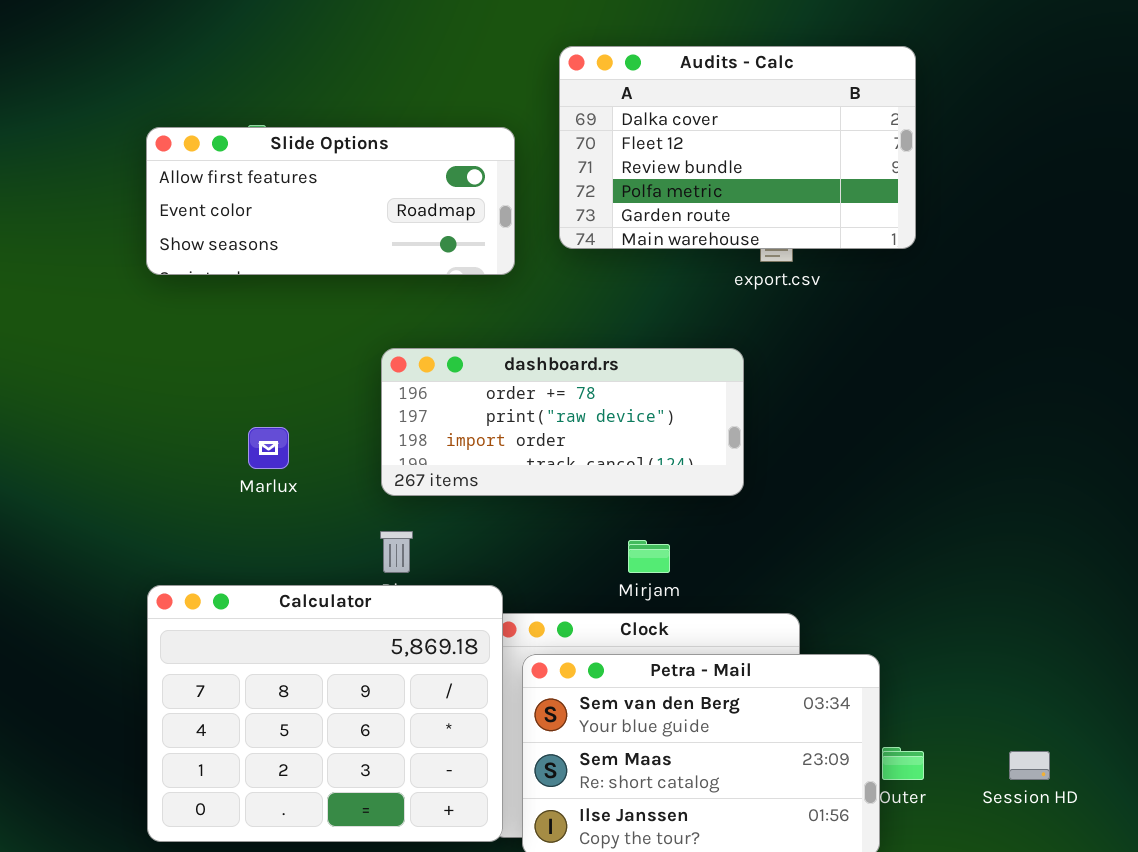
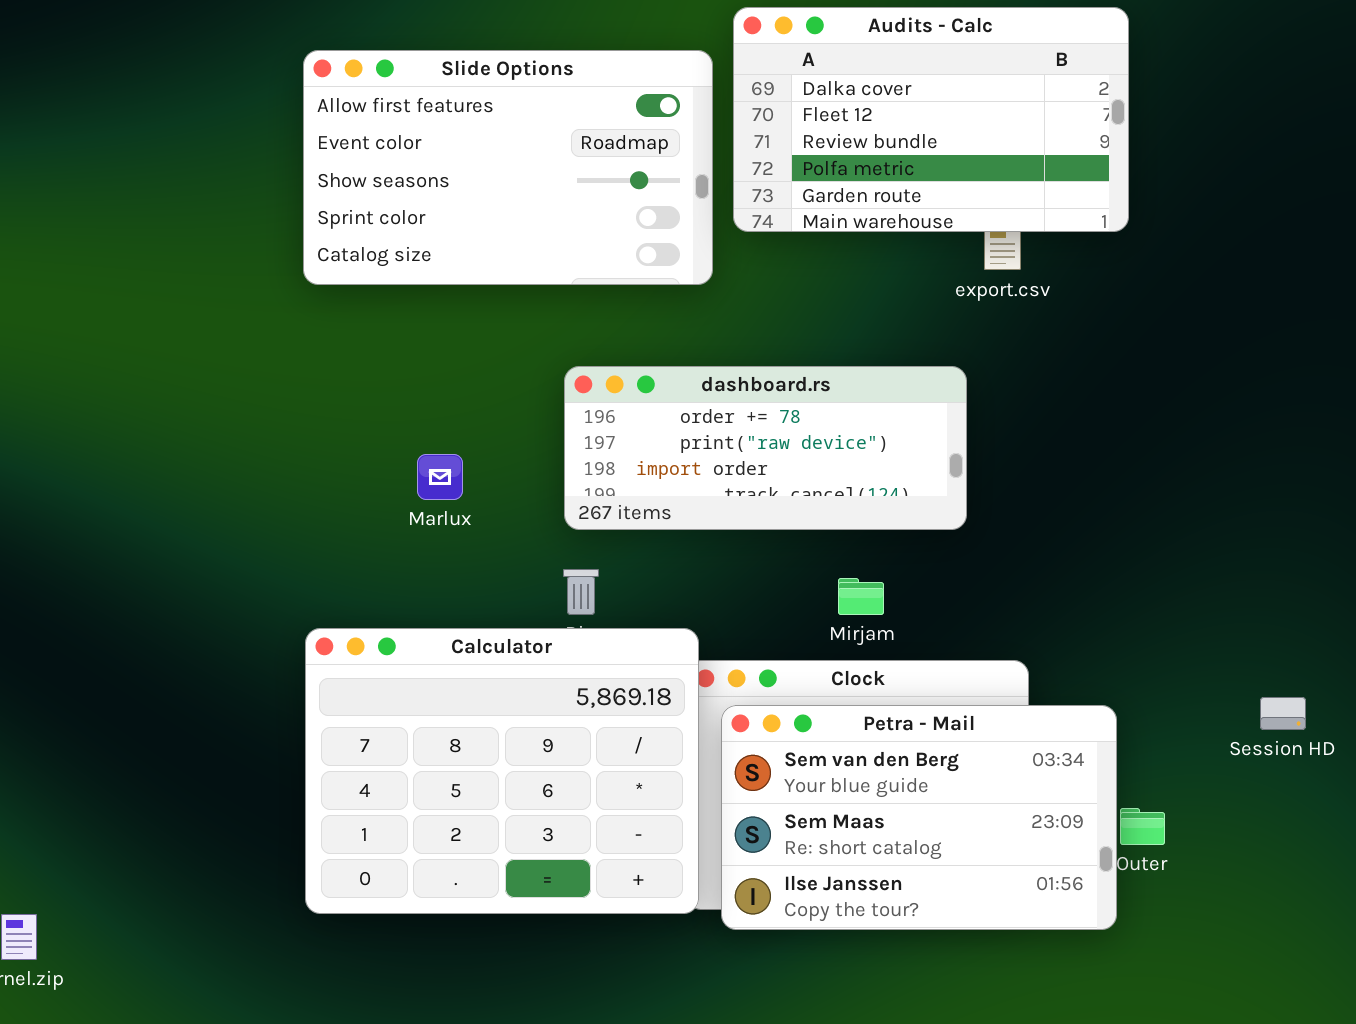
Audits - Calc: [559,46,916,249] -> [733,7,1129,232], moved
Slide Options: [146,127,515,275] -> [303,50,713,285], resized
Session HD: [1009,751,1050,780] -> [1260,697,1306,730], moved

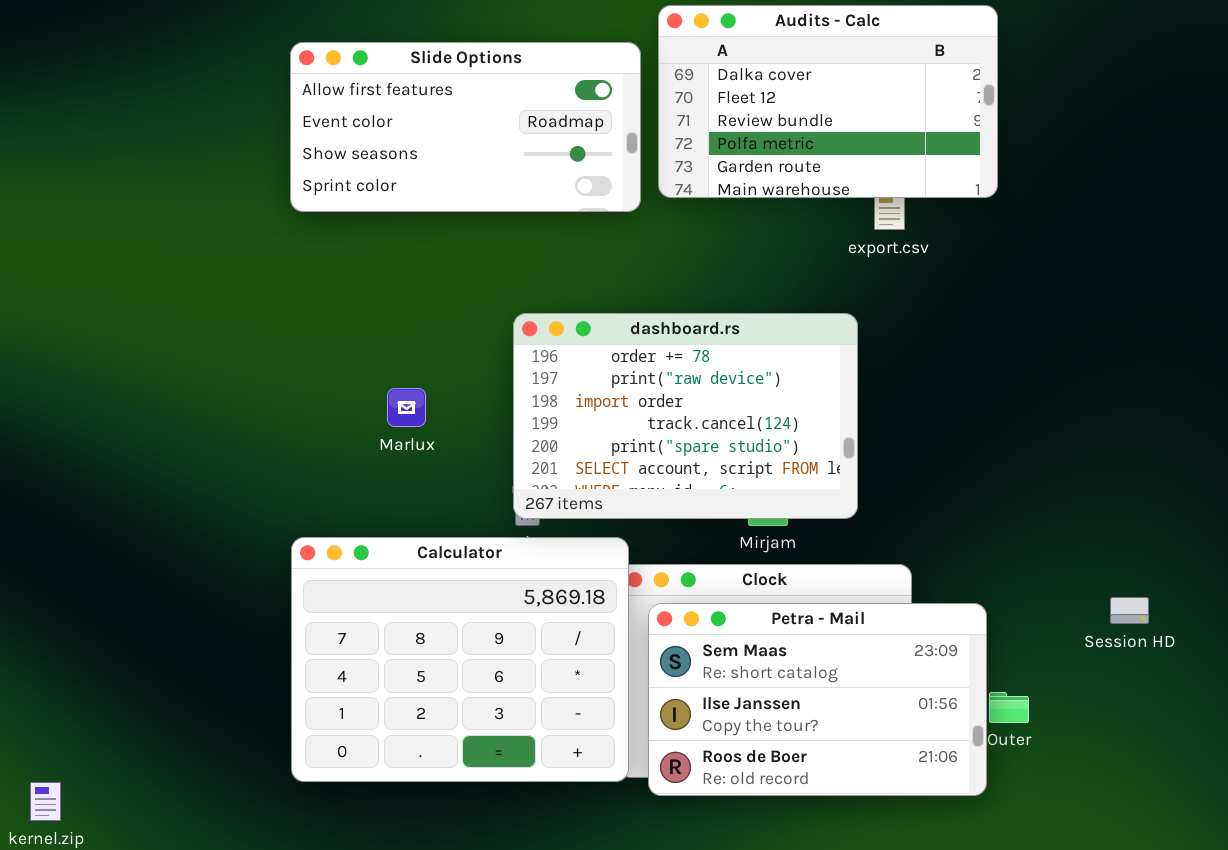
Slide Options: [303,50,713,285] -> [290,42,641,212], resized
dashboard.rs: [564,366,967,530] -> [513,313,858,519], resized
Petra - Mail: [721,705,1117,930] -> [648,603,987,796], scrolled down 1 row

